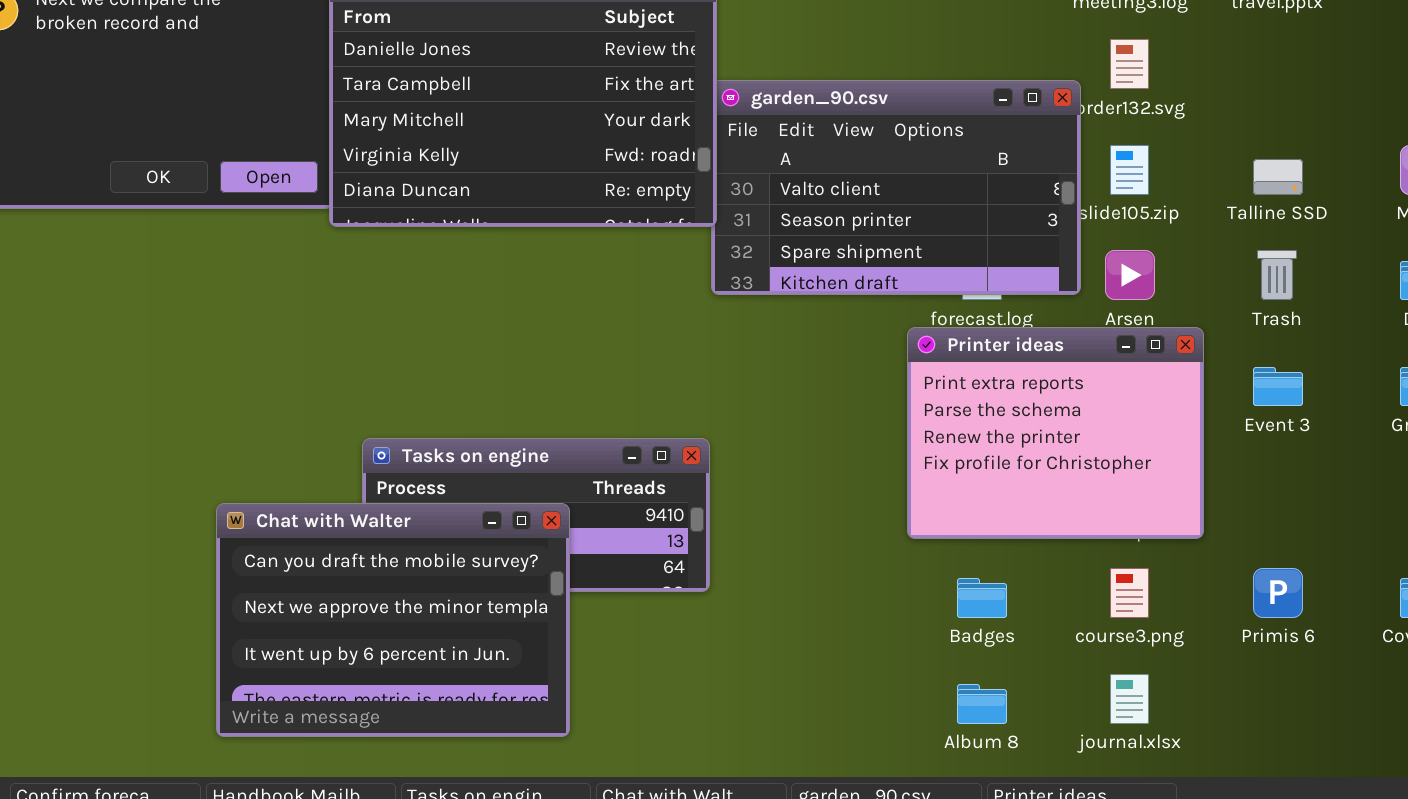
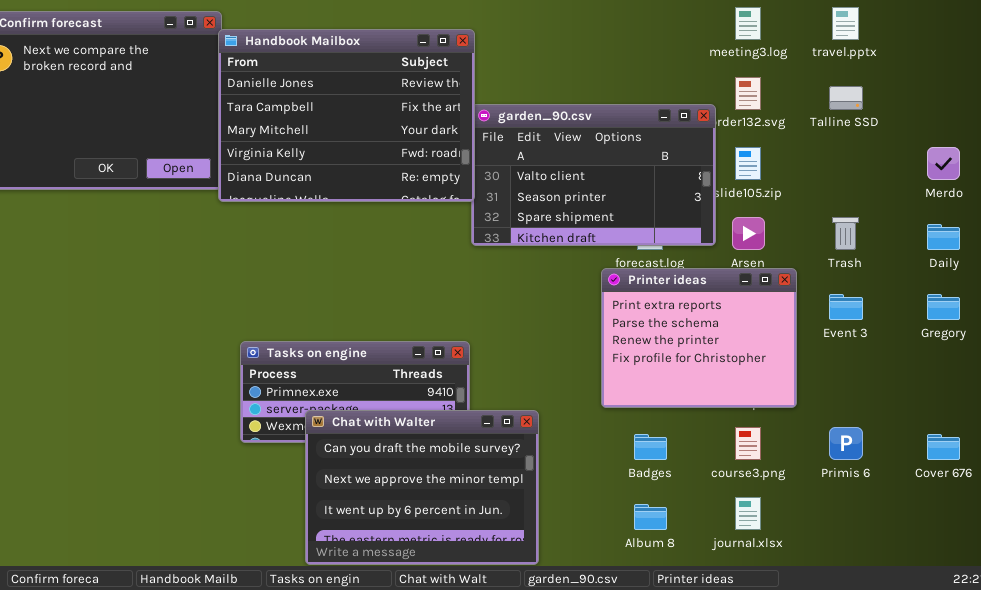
Talline SSD: [1253,159,1303,195] -> [829,86,863,110], moved
Chat with Walter: [216,503,570,737] -> [305,410,539,565], moved

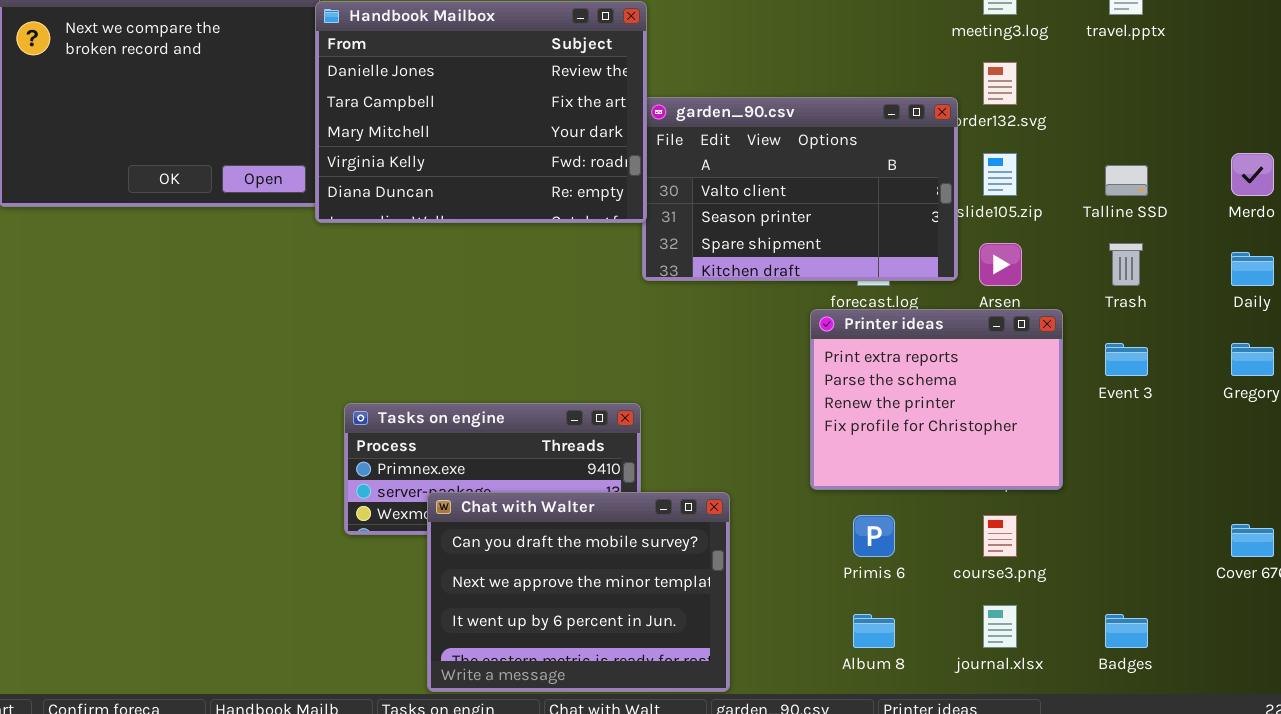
Talline SSD: [829,86,863,110] -> [1105,165,1148,196], moved
Primis 6: [829,427,863,460] -> [853,515,895,557], moved
Badges: [634,434,667,460] -> [1105,614,1148,648], moved

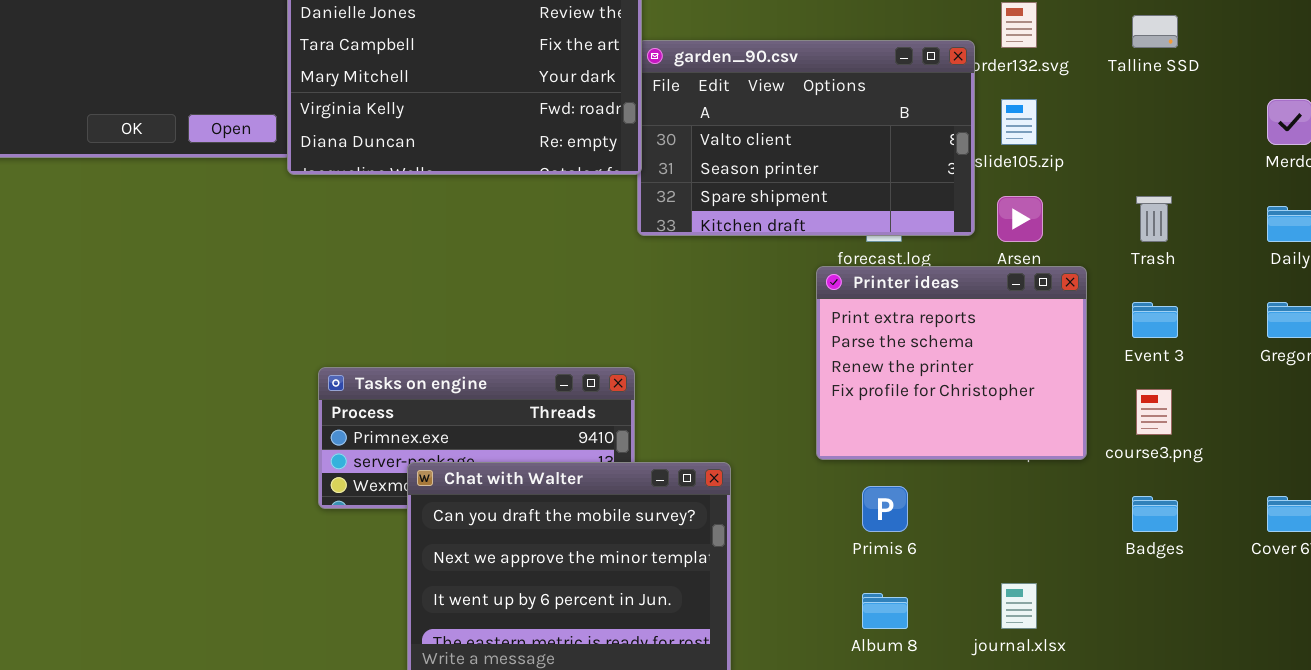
Talline SSD: [1105,165,1148,196] -> [1132,15,1178,48], moved
course3.png: [983,515,1017,557] -> [1136,389,1172,435], moved
Badges: [1105,614,1148,648] -> [1132,496,1178,532], moved

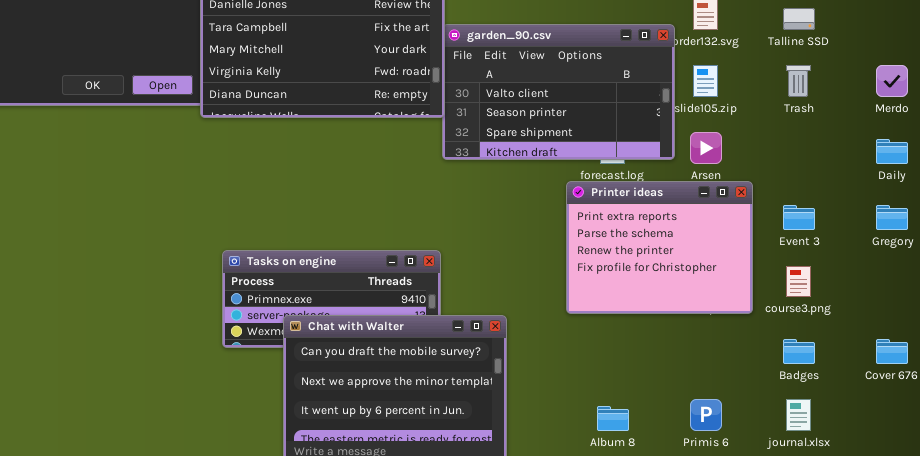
Trash: [1136,196,1172,242] -> [786,65,811,97], moved
Primis 6: [862,486,908,532] -> [690,399,722,431], moved
journal.xlsx: [1001,583,1037,629] -> [786,399,811,431], moved

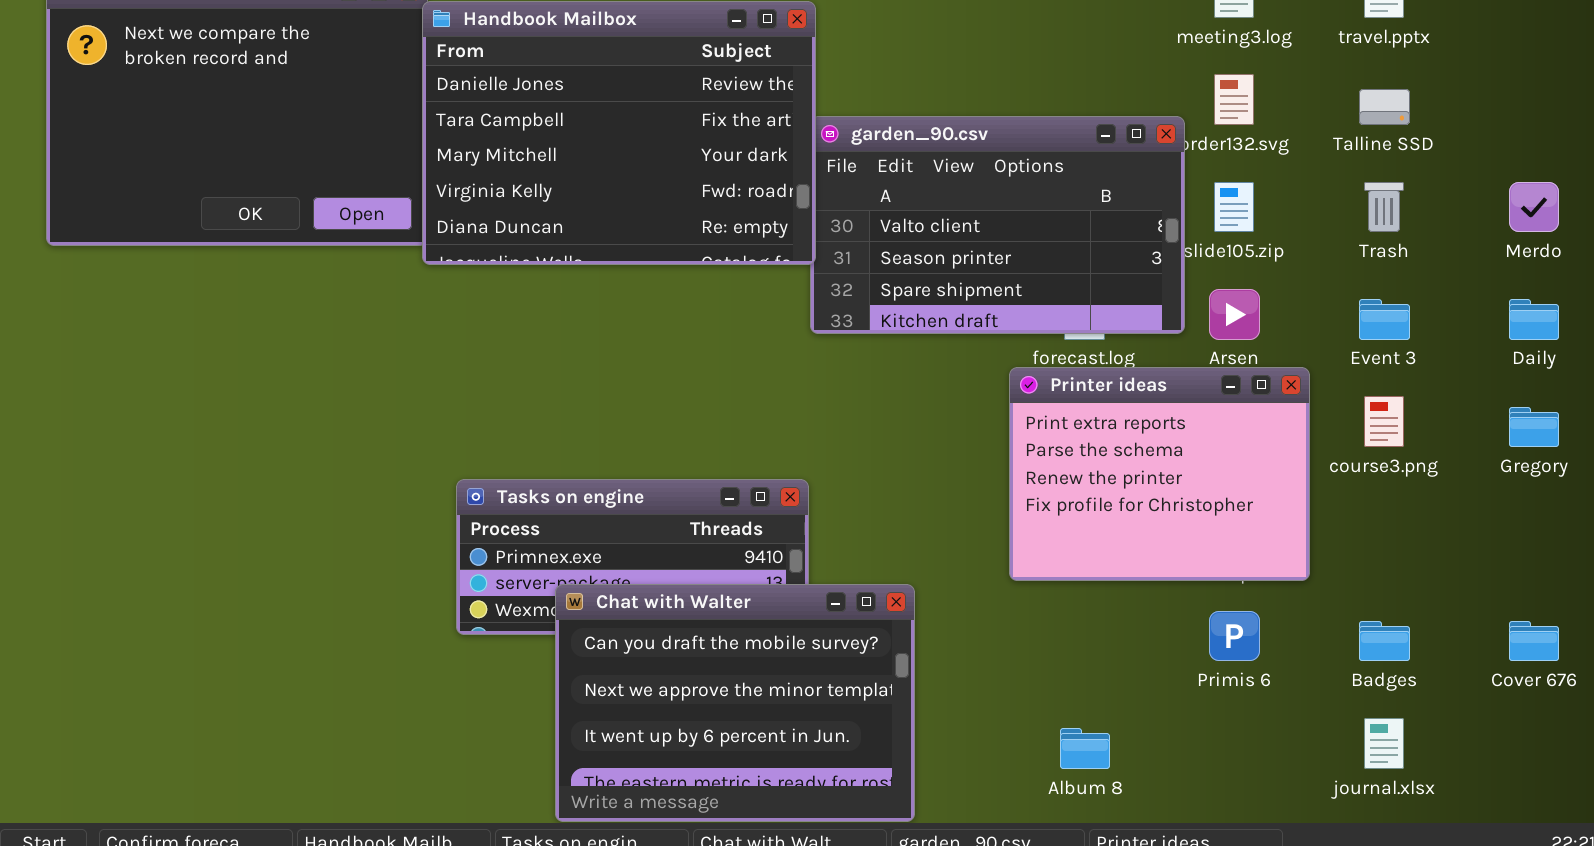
Event 3: [783,205,815,230] -> [1359,299,1410,340], moved
course3.png: [786,266,811,297] -> [1364,396,1404,447], moved
Primis 6: [690,399,722,431] -> [1209,611,1260,661], moved

